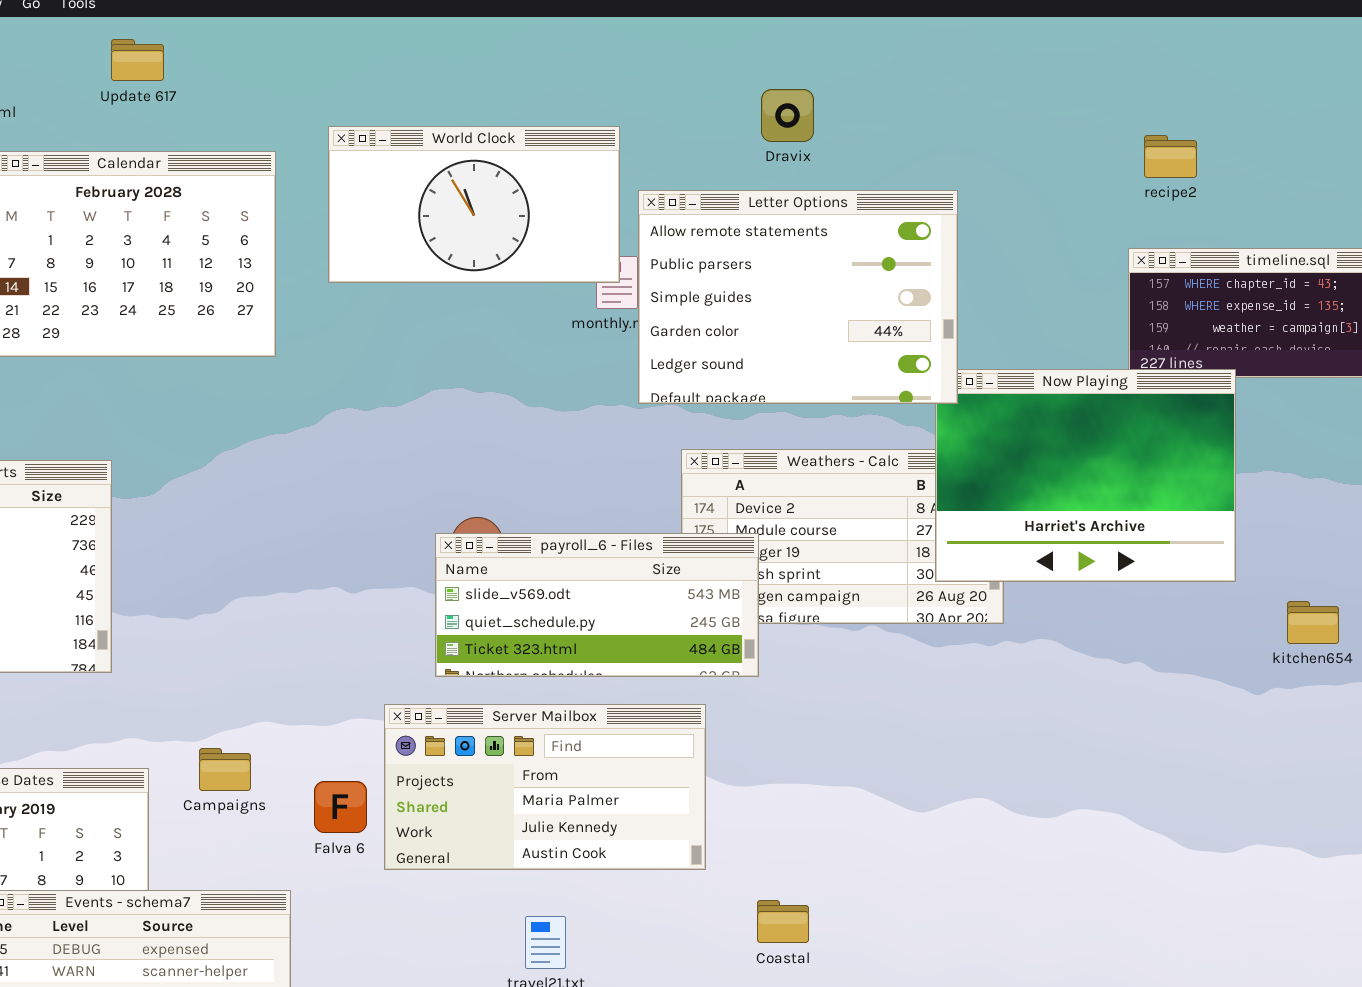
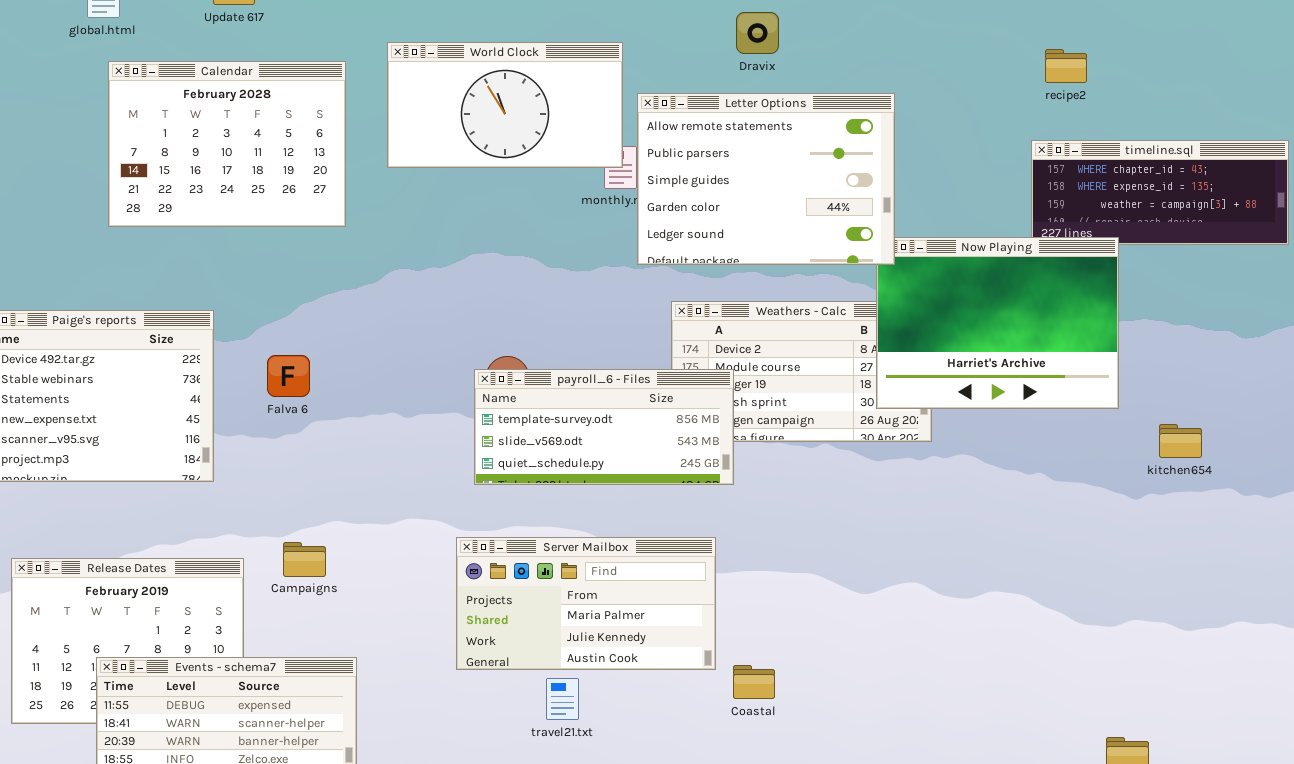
payroll_6 - Files: [435,533,759,677] -> [474,369,734,485], scrolled up 1 row
Server Mailbox: [384,704,706,870] -> [456,537,716,670], moved
Falva 6: [314,781,367,833] -> [267,355,310,397], moved

